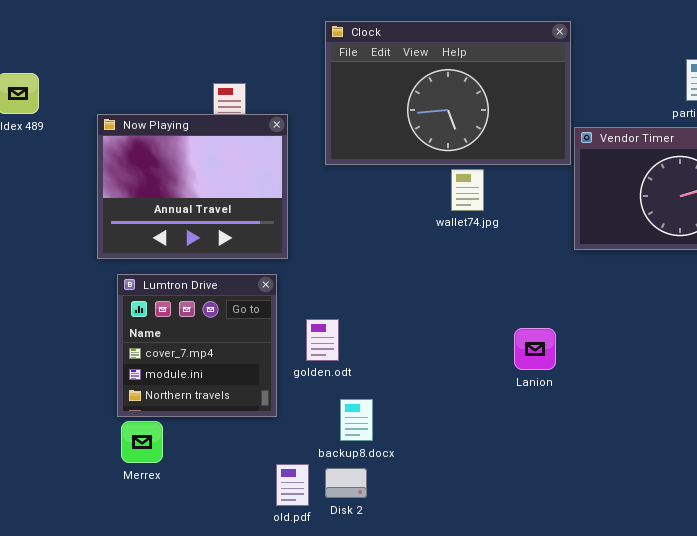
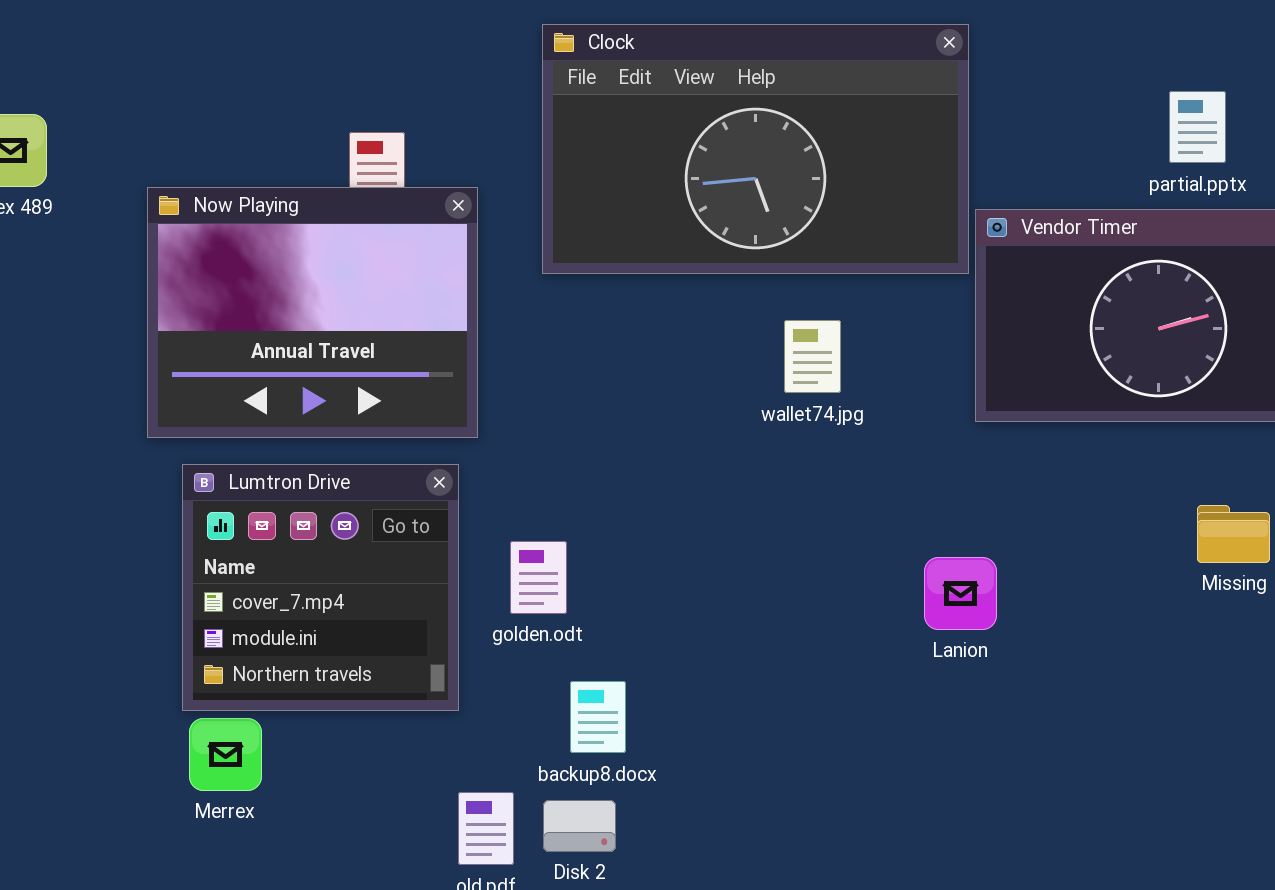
wallet74.jpg: [451,169,484,211] -> [784,320,841,393], moved
Lanion: [514,328,556,370] -> [924,557,997,630], moved

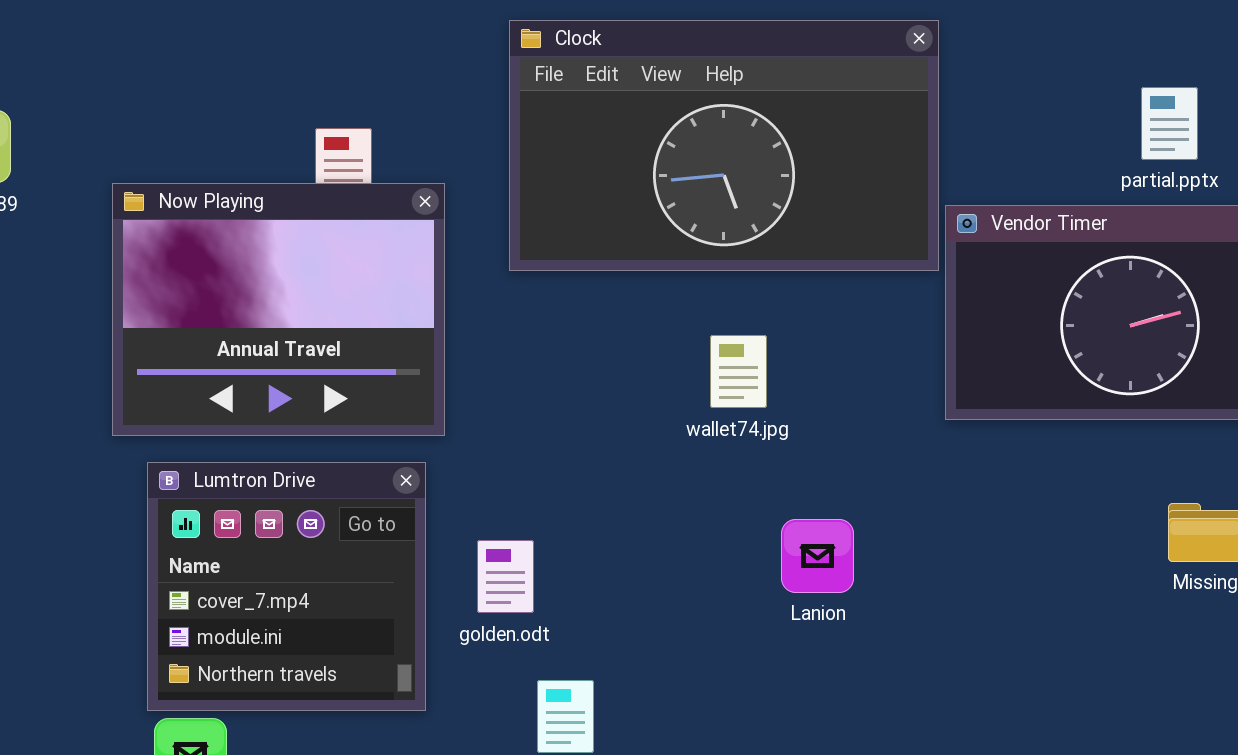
wallet74.jpg: [784,320,841,393] -> [710,335,767,408], moved
Lanion: [924,557,997,630] -> [781,519,854,593], moved

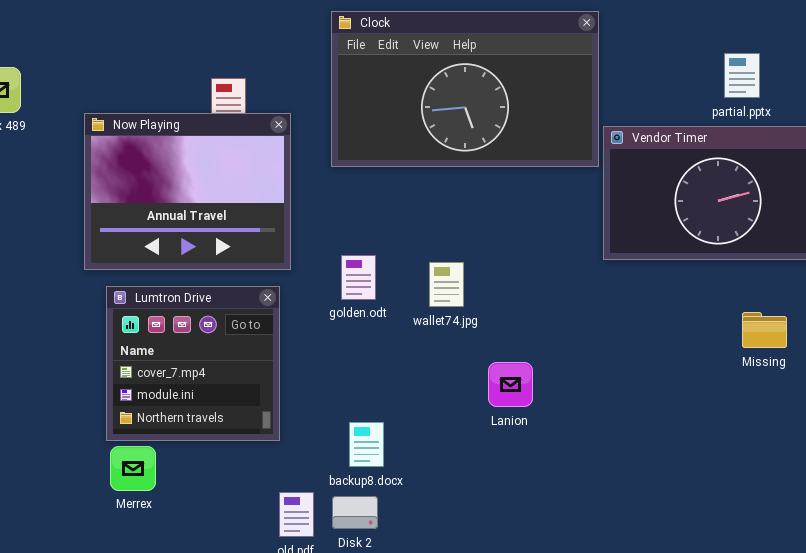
wallet74.jpg: [710,335,767,408] -> [429,262,464,307], moved
Lanion: [781,519,854,593] -> [488,362,533,407], moved
golden.odt: [477,540,534,613] -> [341,255,376,300], moved

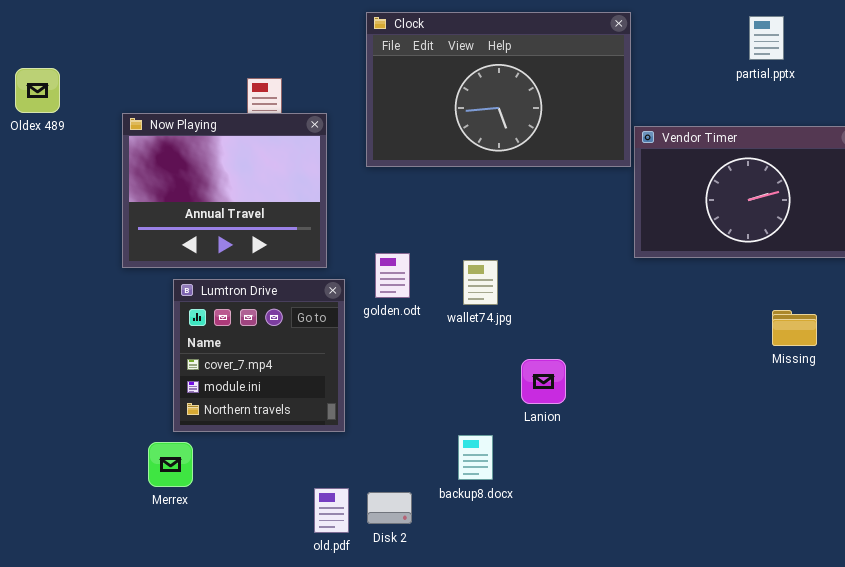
partial.pptx: [724,53,760,98] -> [749,16,784,60], moved
Lumtron Drive: [106,286,280,441] -> [173,279,345,432], moved
backup8.docx: [349,422,384,467] -> [458,435,493,480], moved

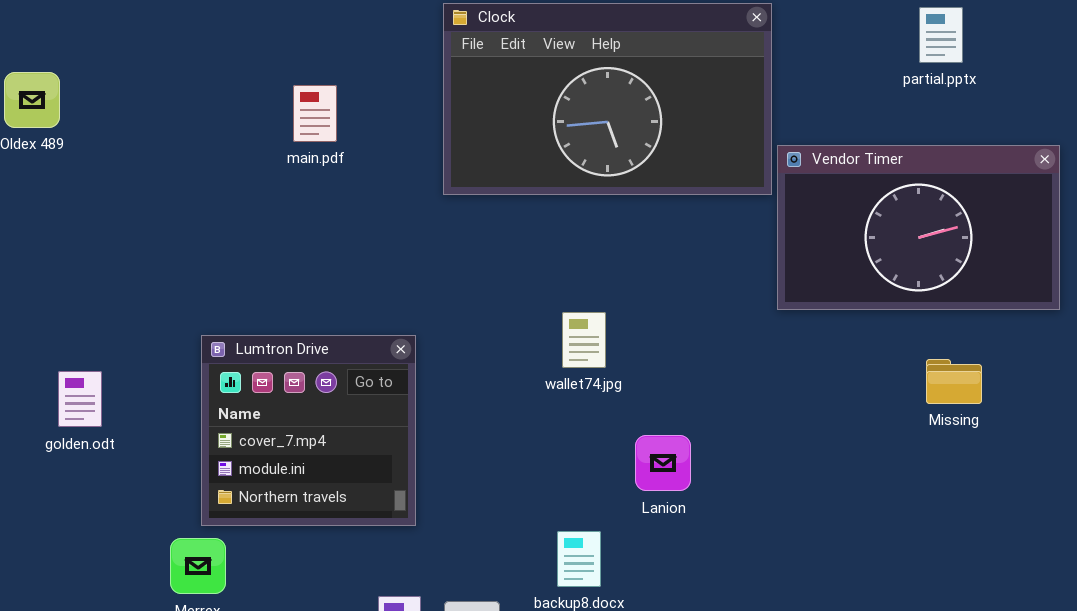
Now Playing: [122,113,327,268] -> none, closed
golden.odt: [375,253,410,298] -> [58,371,102,427], moved
Missing: [772,310,817,346] -> [926,359,982,404], moved

